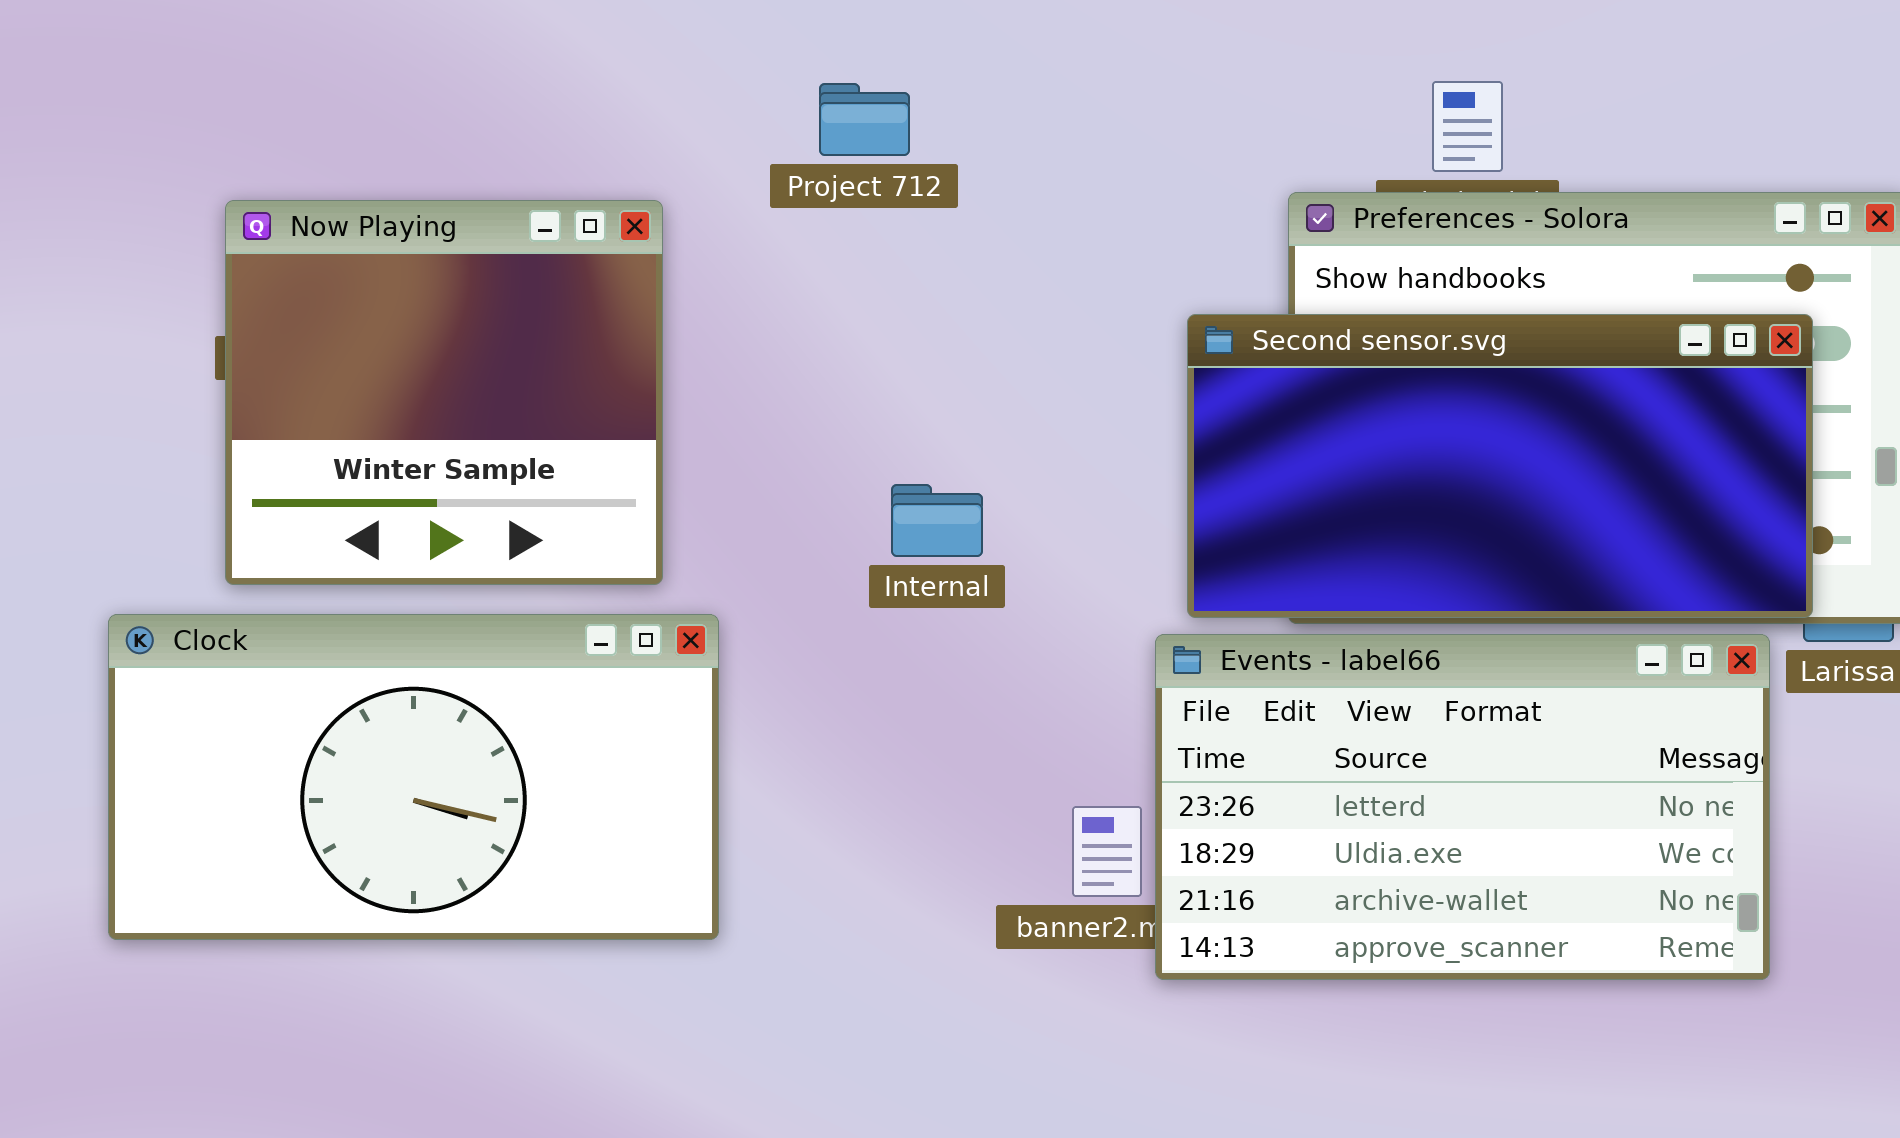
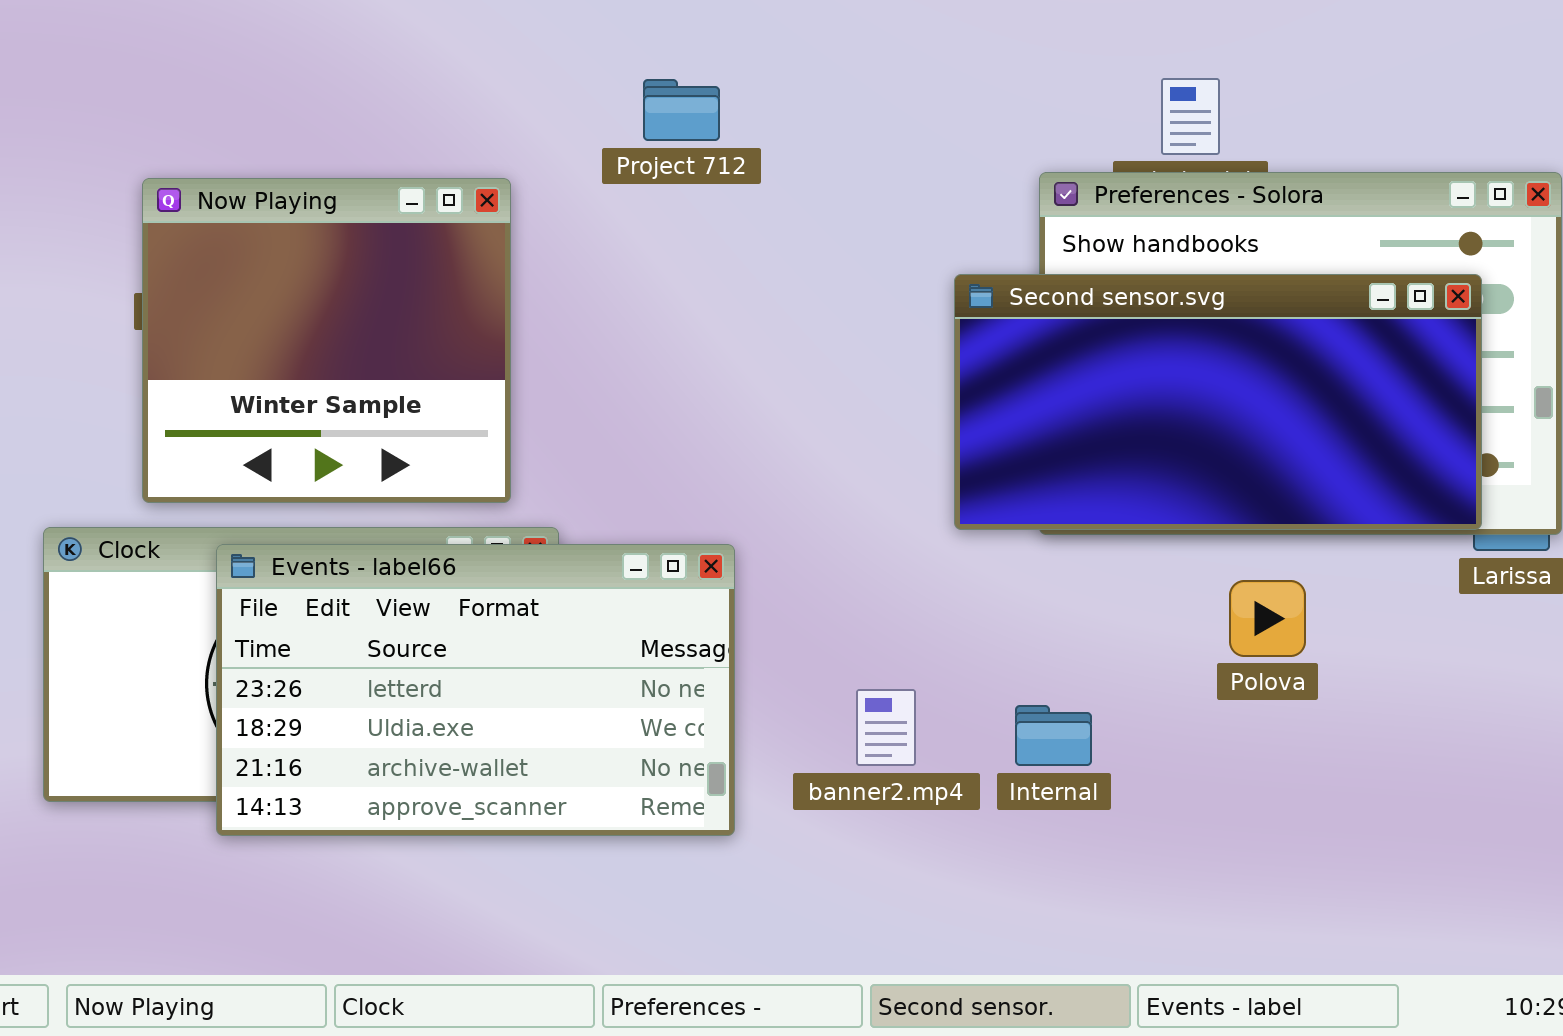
Internal: [891,484,983,557] -> [1015,705,1092,766], moved
Events - label66: [1155,634,1770,980] -> [216,544,735,836], moved

